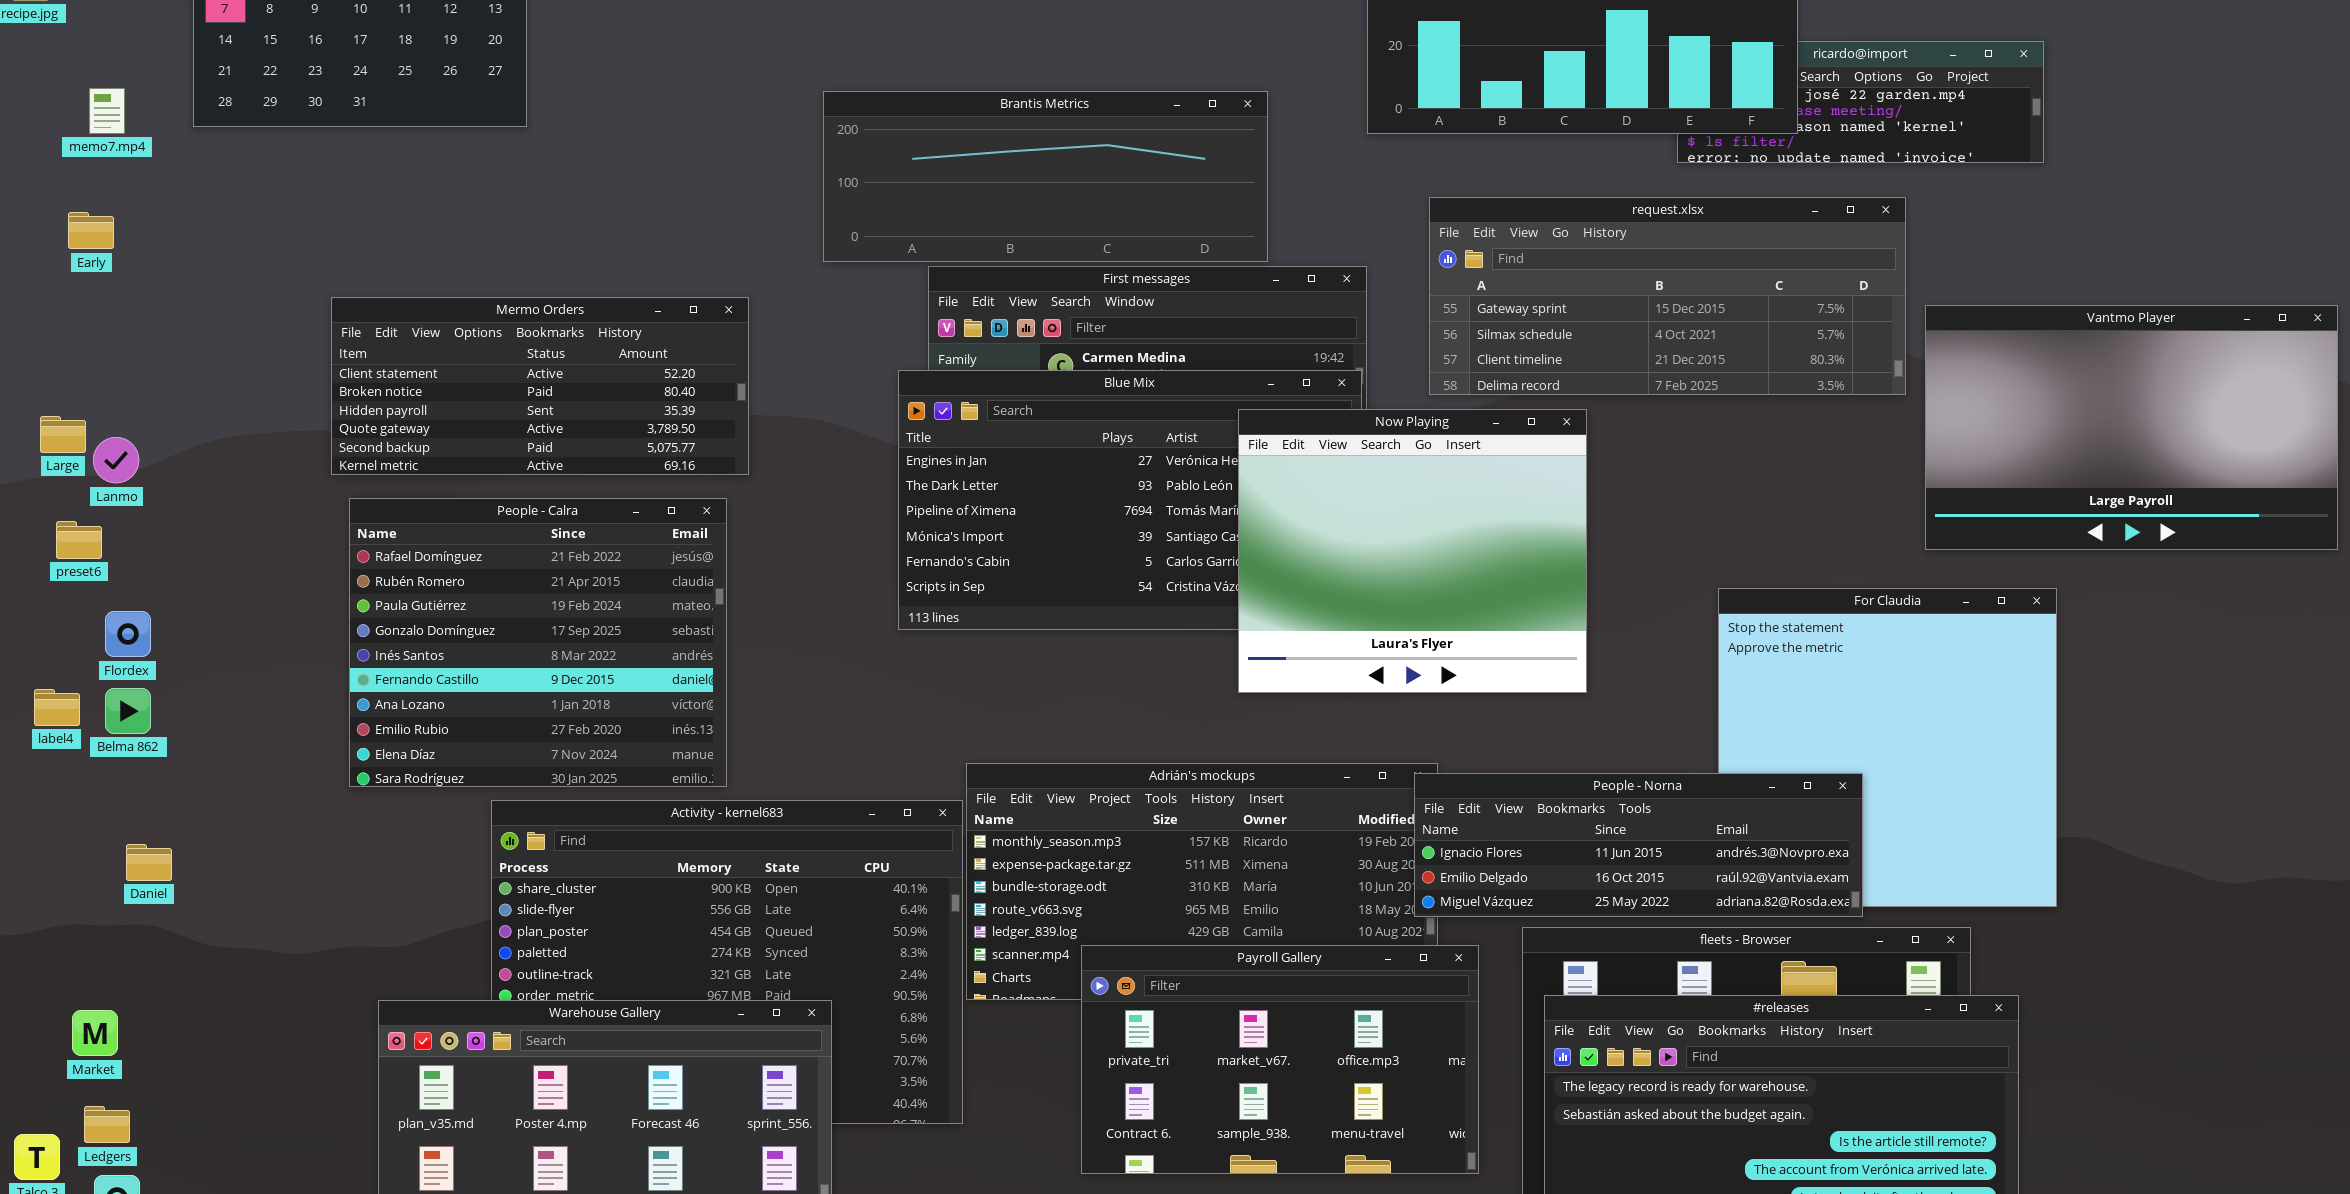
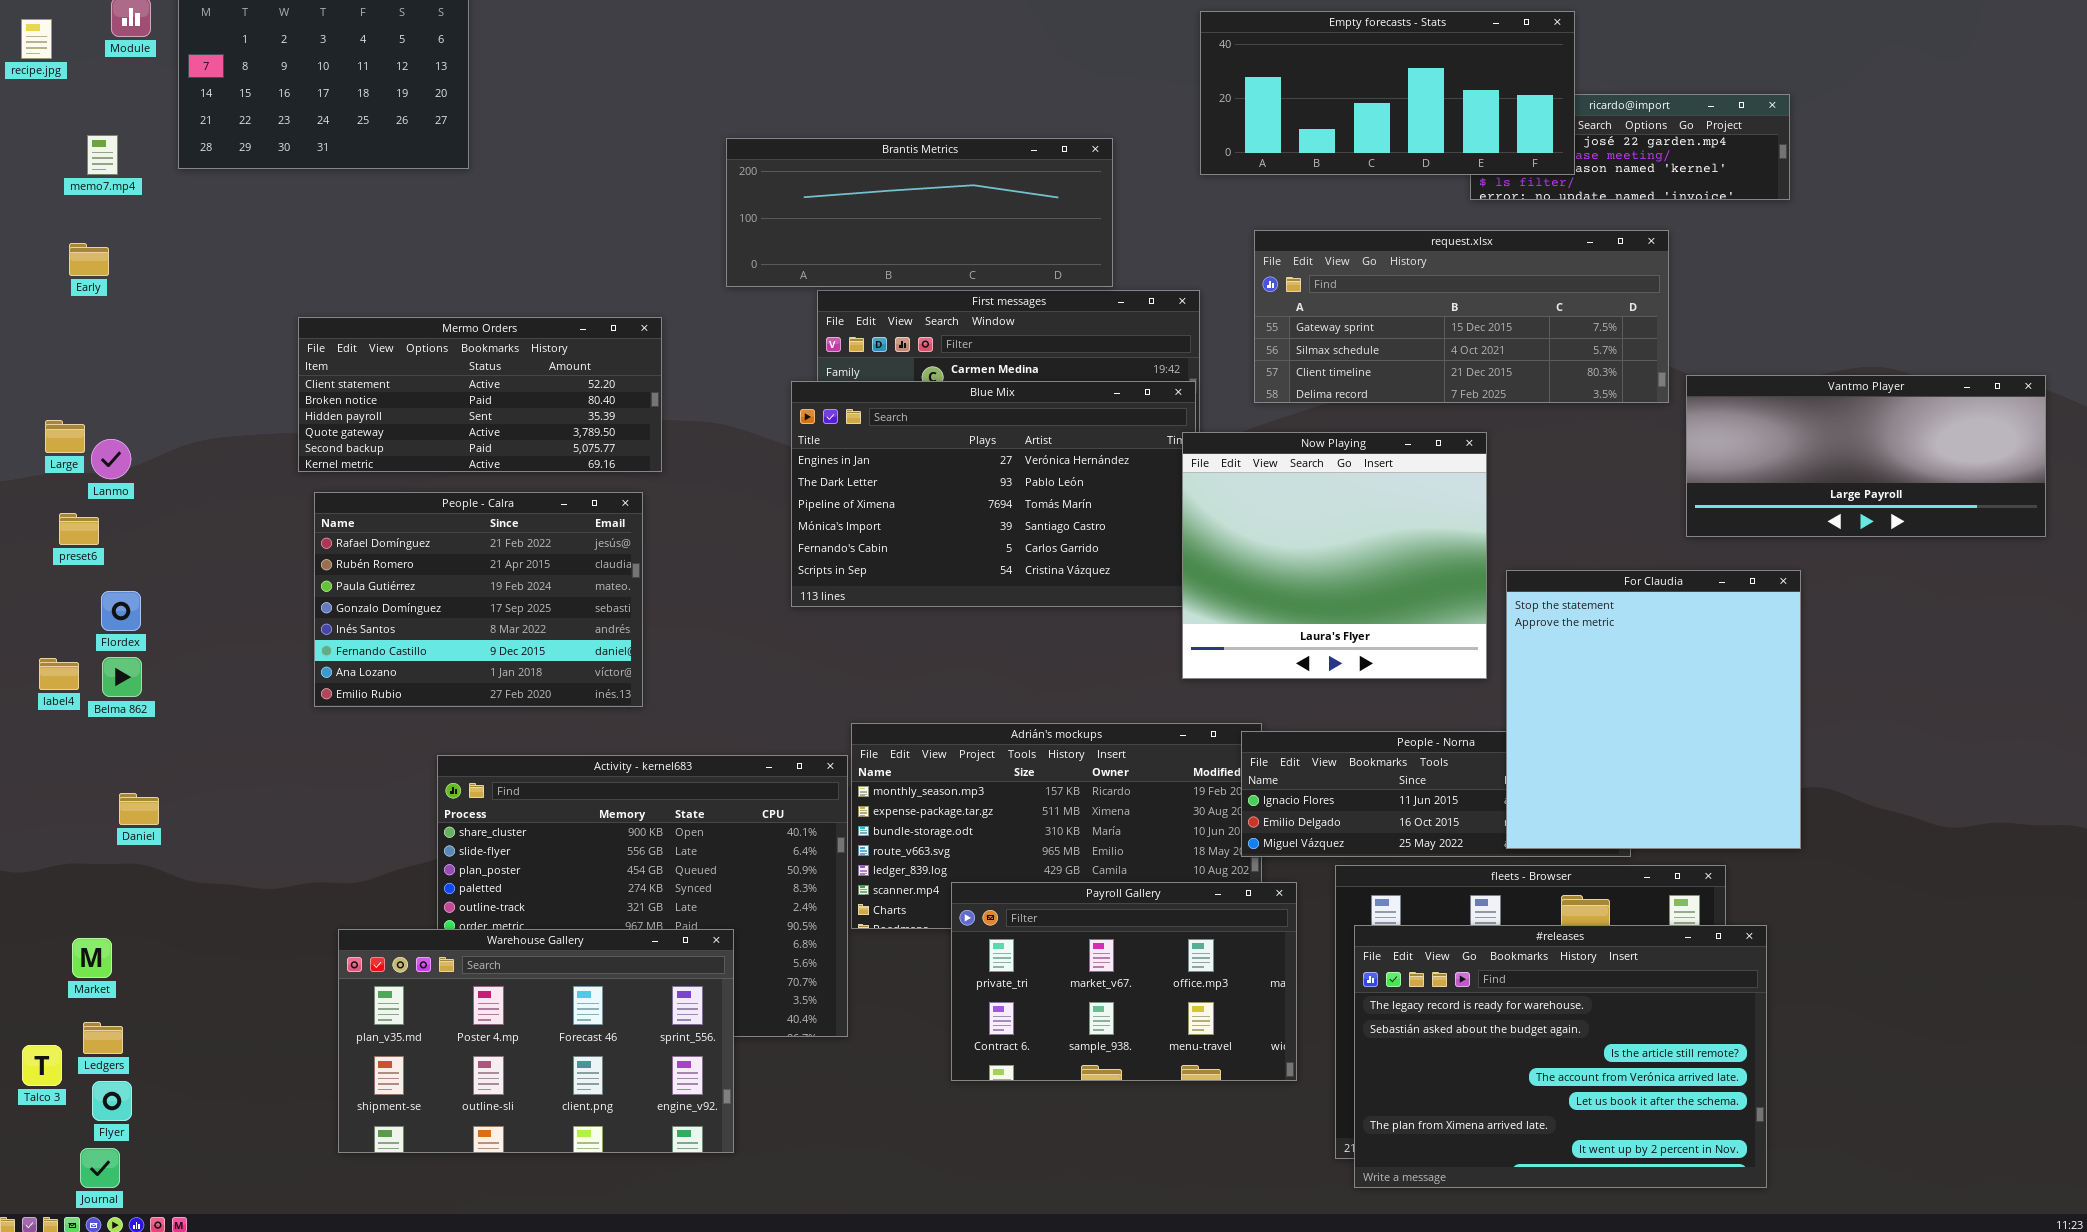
Vantmo Player: [1925,305,2338,550] -> [1686,375,2046,537], resized
Now Playing: [1238,409,1587,693] -> [1182,432,1487,679], moved
People - Calra: [349,498,727,787] -> [314,492,643,707], resized
For Claudia: [1718,588,2057,907] -> [1506,570,1801,849], raised

